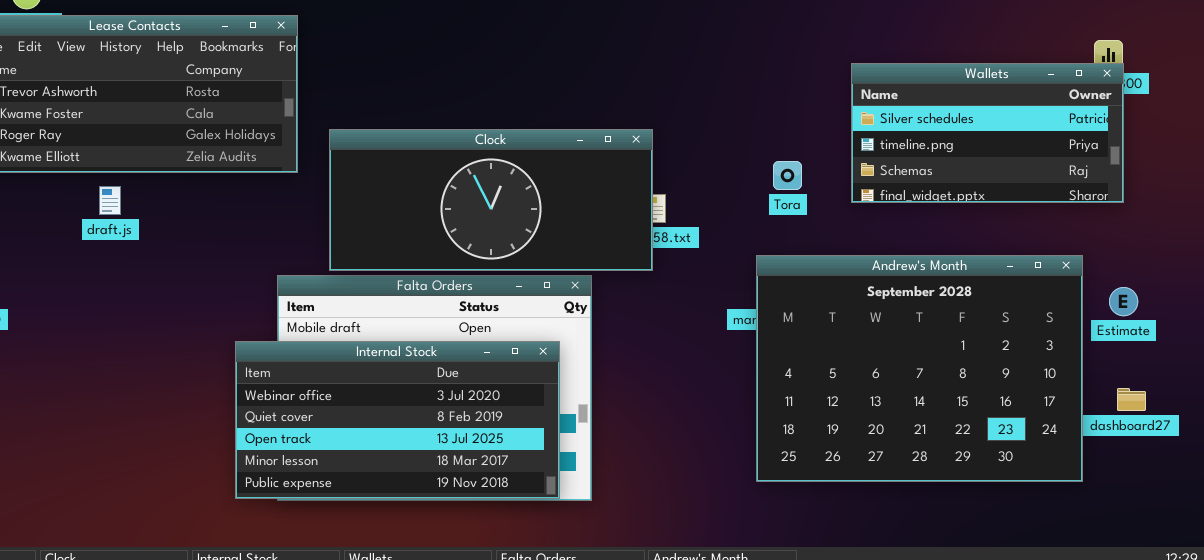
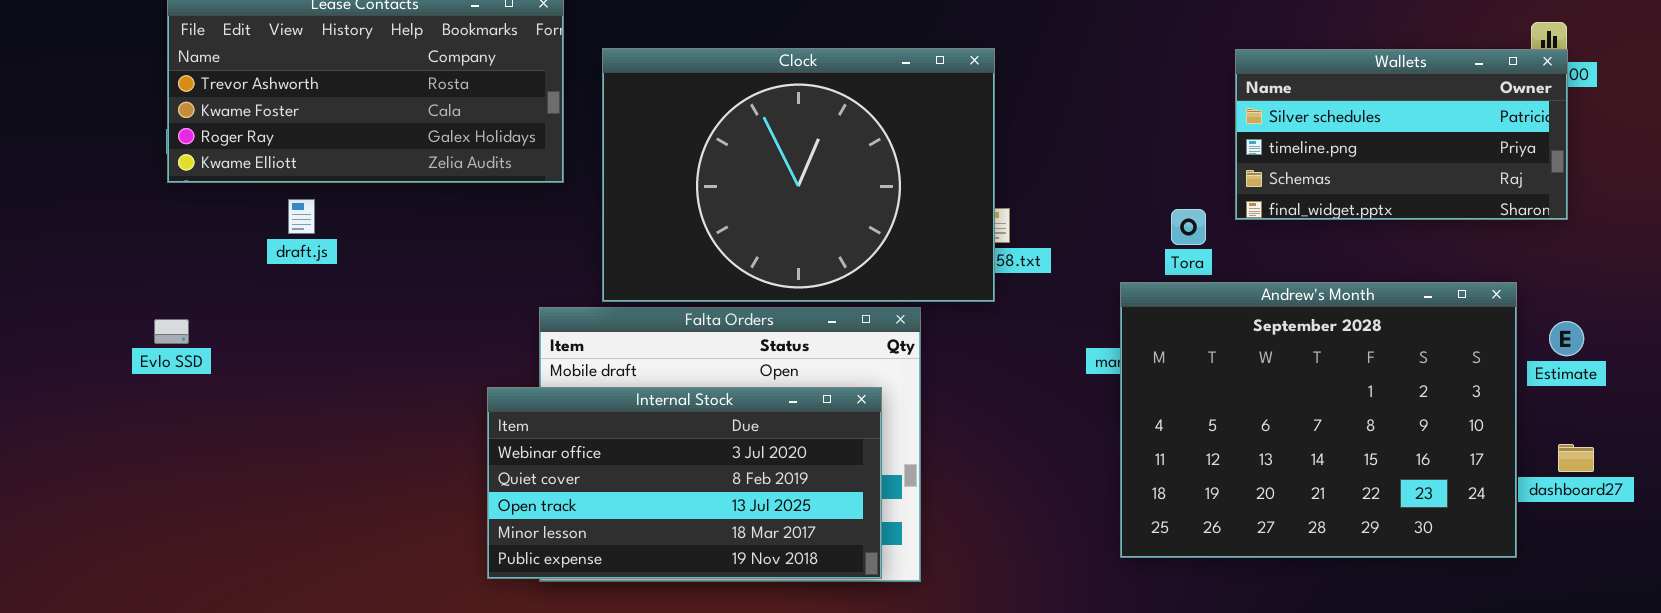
Clock: [329,129,653,271] -> [602,48,995,302], resized
Tora: [773,161,802,190] -> [1171,209,1206,245], moved
draft.js: [99,186,121,215] -> [288,199,315,234], moved

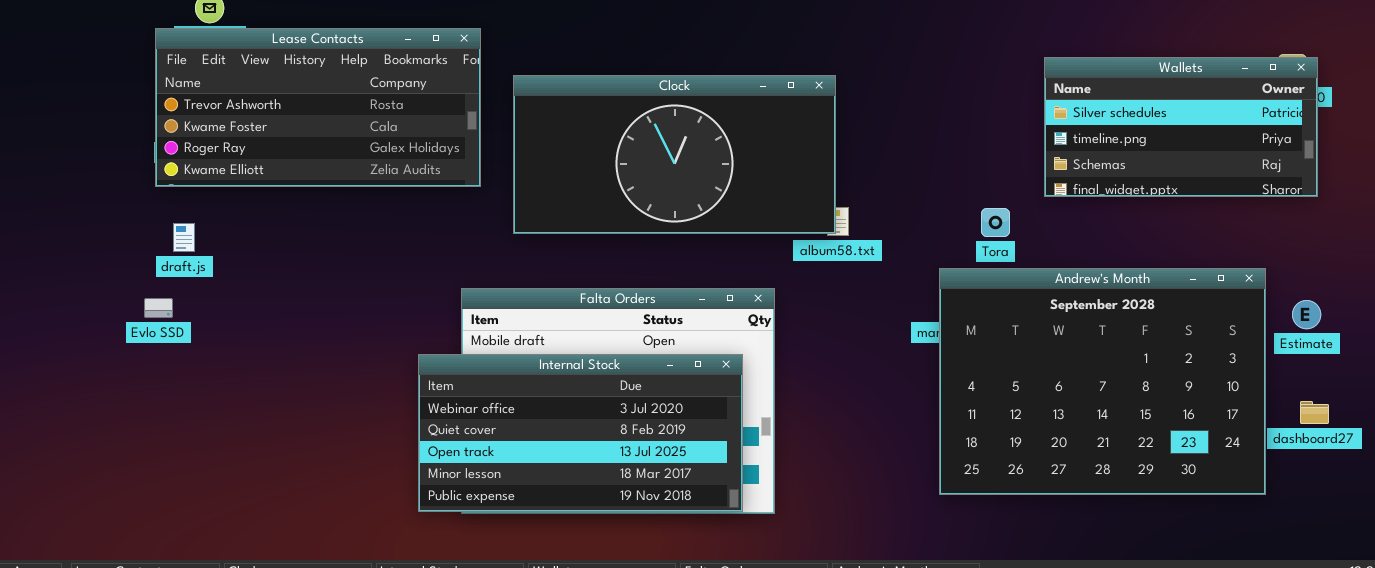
Clock: [602,48,995,302] -> [513,75,836,234], resized
Wallets: [1235,49,1568,220] -> [1044,57,1318,197], moved
draft.js: [288,199,315,234] -> [173,223,195,252], moved

